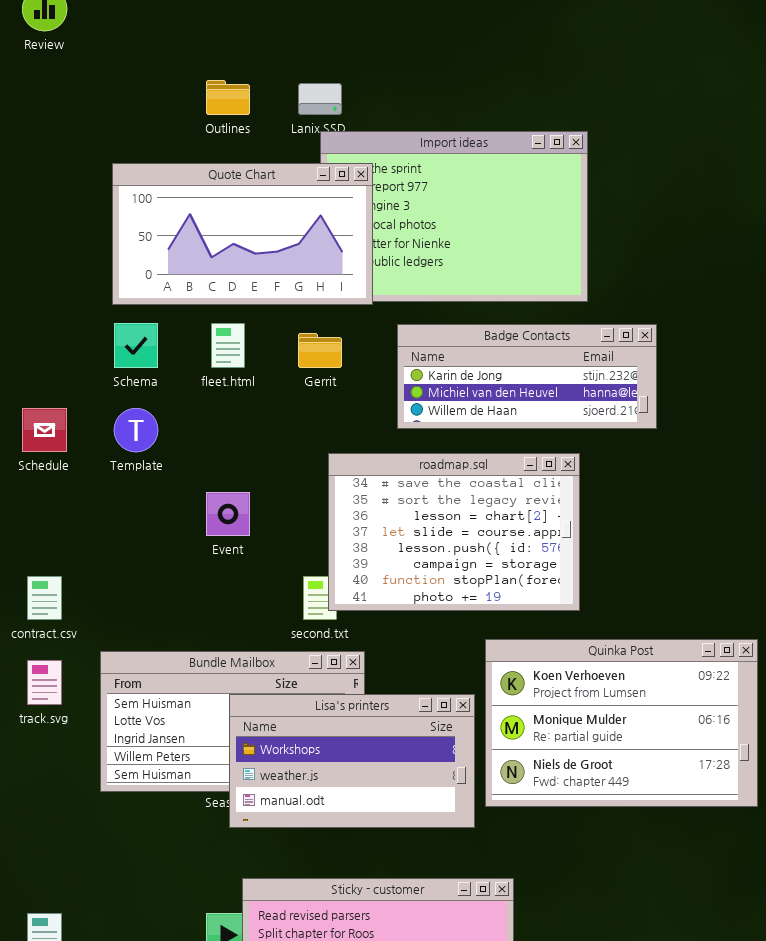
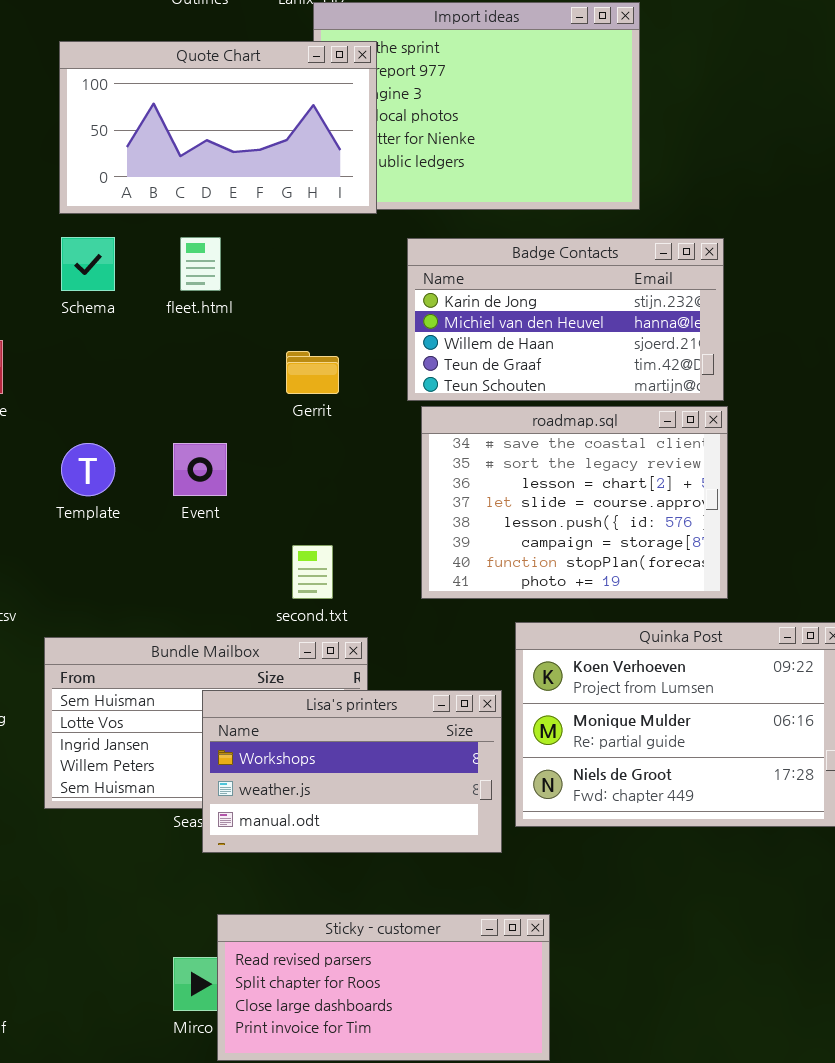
Badge Contacts: [397,324,657,429] -> [407,238,724,401], resized
Gerrit: [298,333,342,368] -> [286,351,339,394], moved
Template: [114,408,158,452] -> [61,443,115,496], moved
roadmap.sql: [328,453,580,611] -> [421,406,728,599], moved

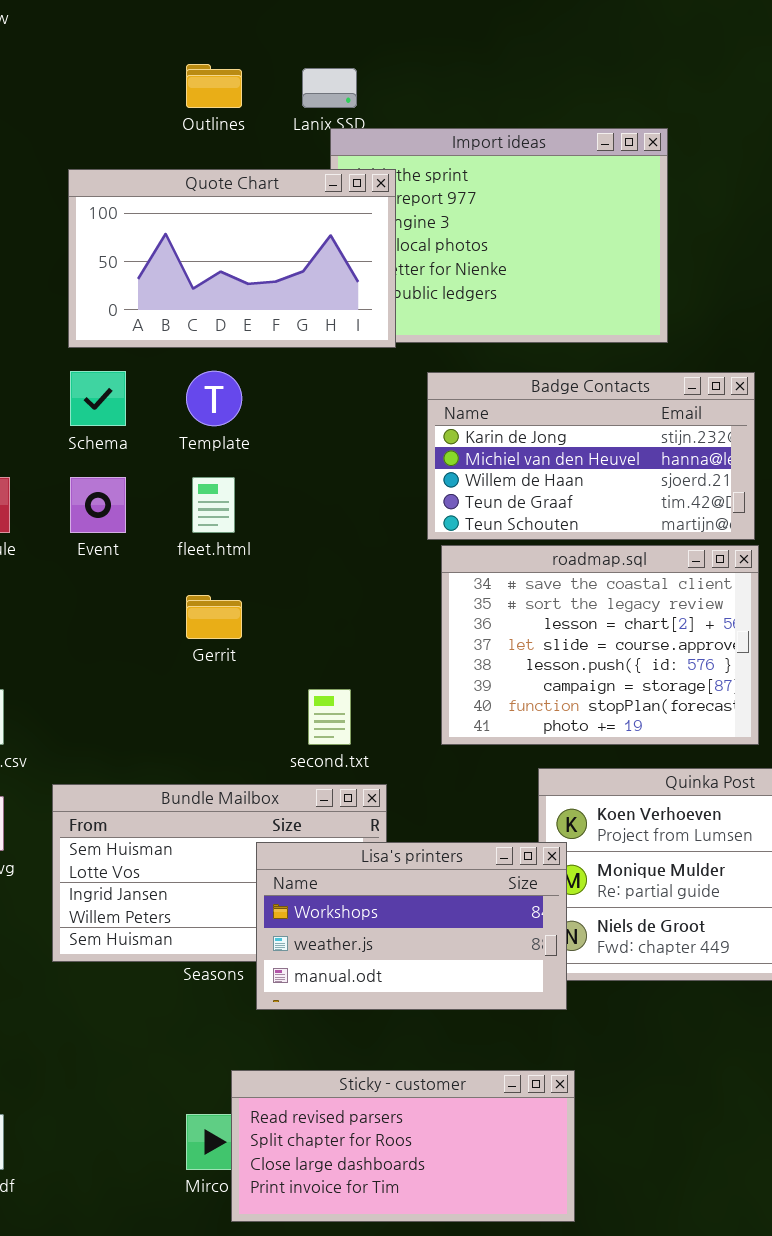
fleet.html: [180,237,221,291] -> [192,477,235,533], moved
Gerrit: [286,351,339,394] -> [186,595,242,639], moved
Template: [61,443,115,496] -> [186,371,242,426], moved
Event: [173,443,227,496] -> [70,477,126,533], moved
Lisa's printers: [202,690,502,853] -> [256,842,567,1010], moved

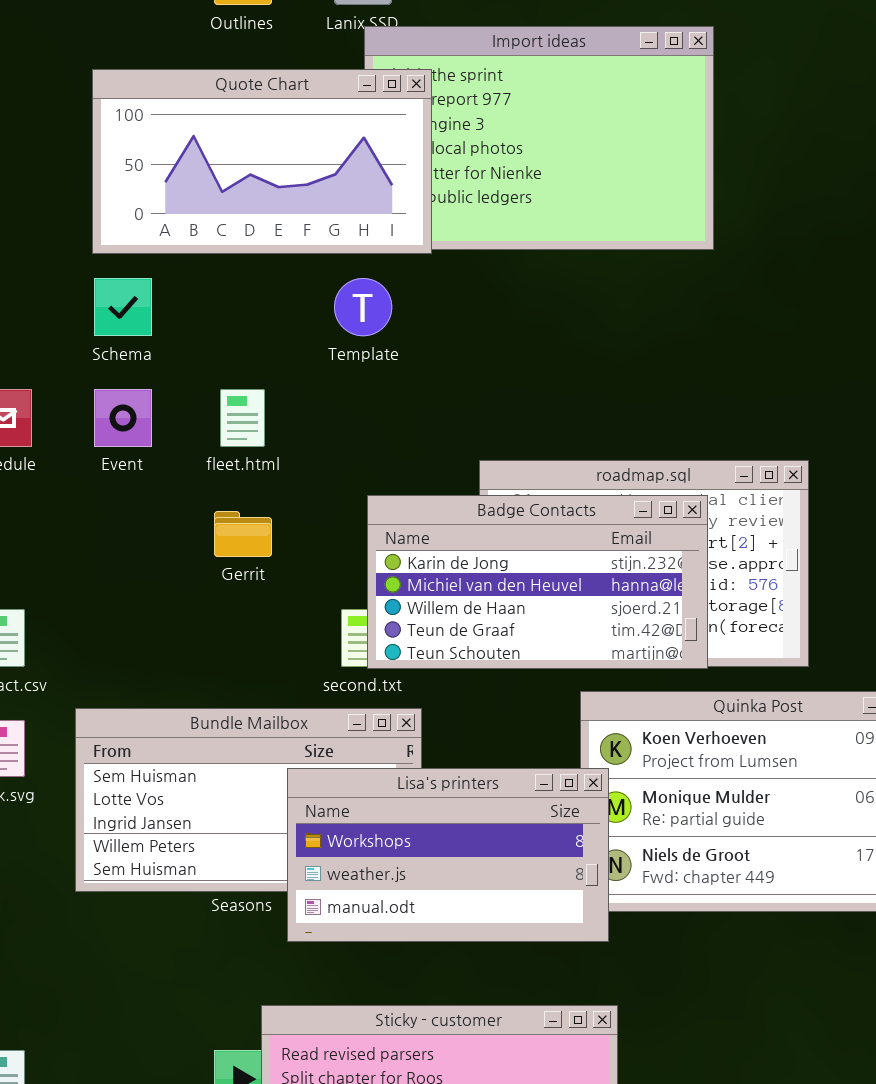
Template: [186,371,242,426] -> [334,278,392,336], moved
Badge Contacts: [427,372,755,540] -> [367,495,708,669], moved

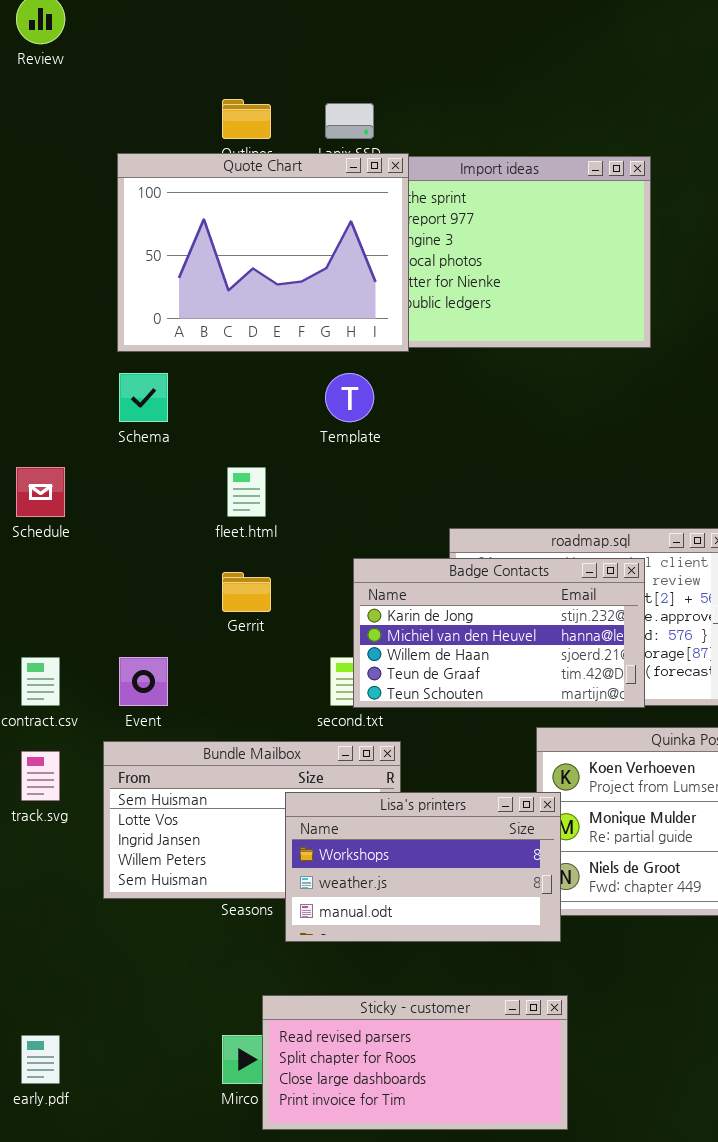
Quote Chart: [92,69,432,254] -> [117,153,409,352], resized
Event: [94,389,152,447] -> [119,657,168,706], moved

